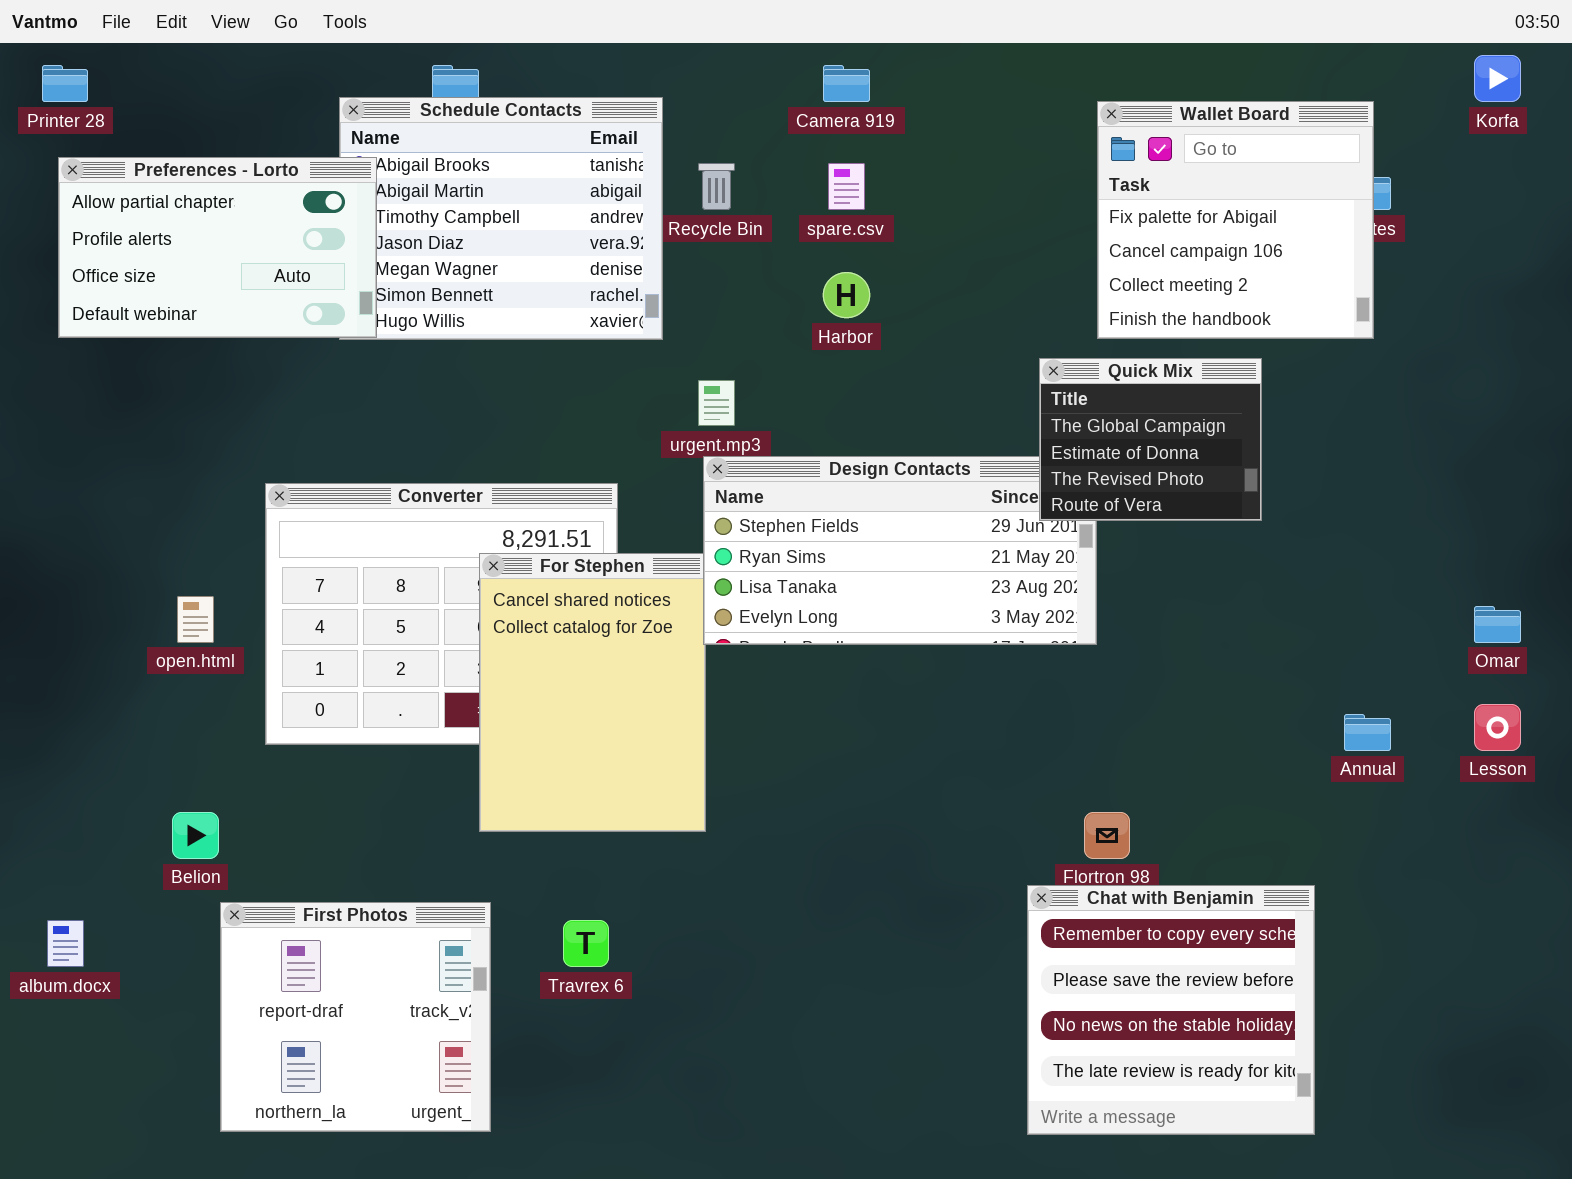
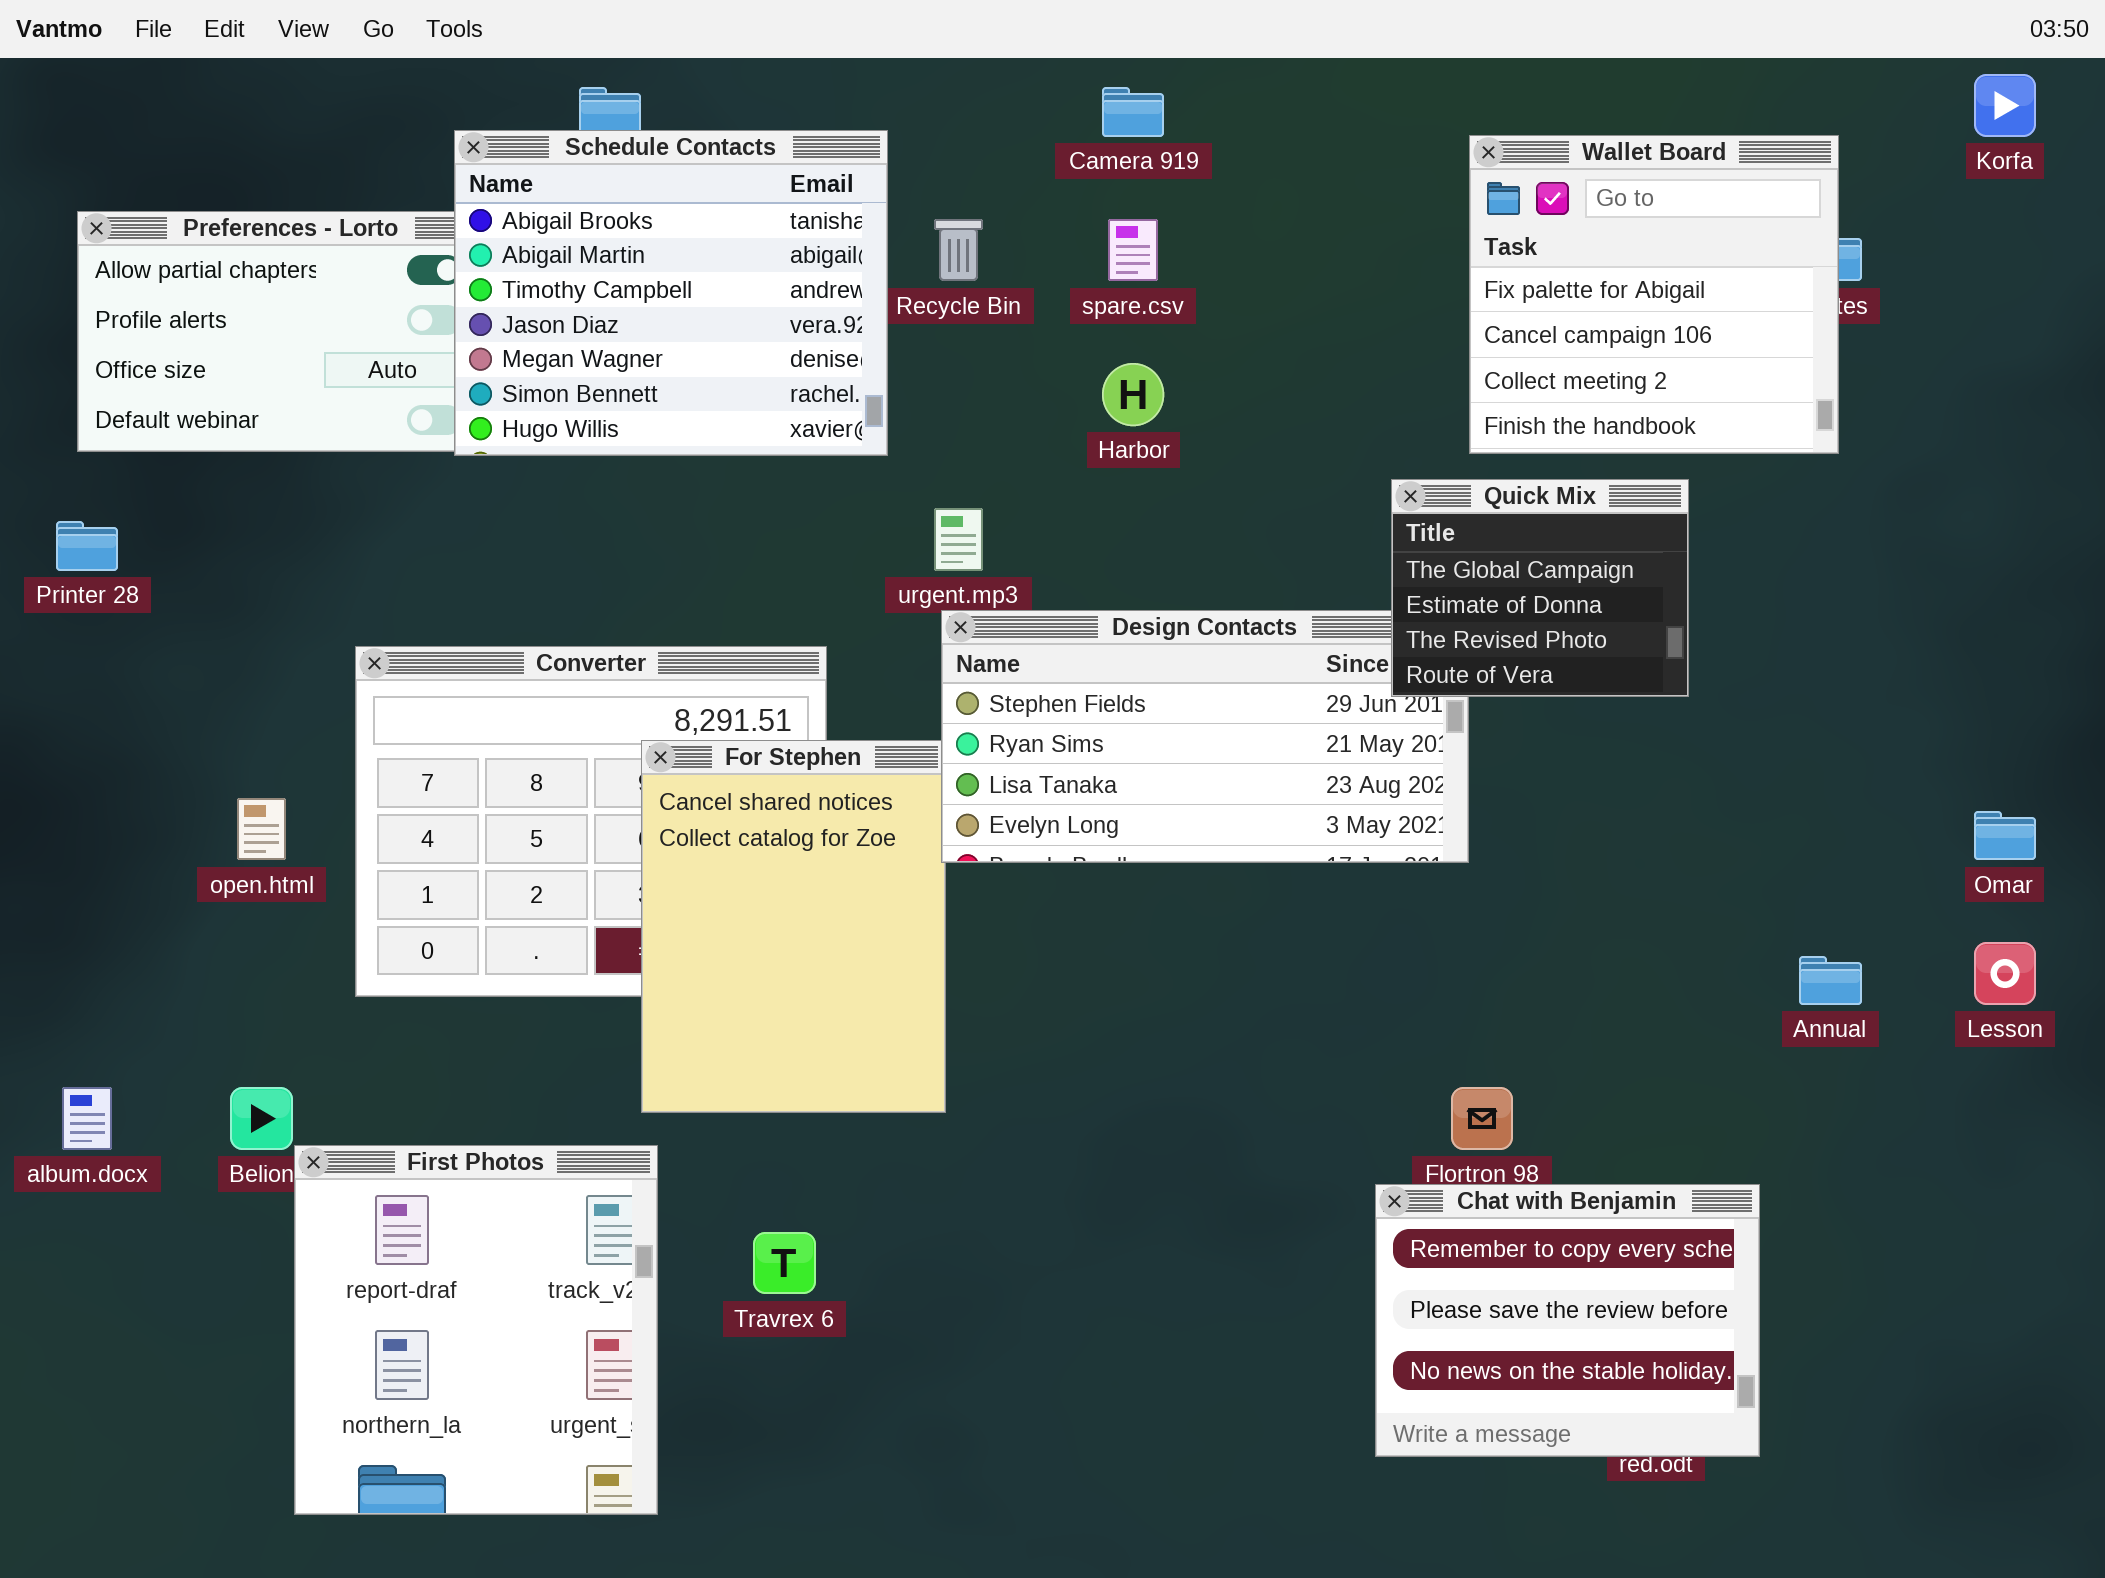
Printer 28: [42,65,88,102] -> [56,521,118,571], moved
Schedule Contacts: [339,97,663,340] -> [454,130,888,456], raised
Chat with Benjamin: [1027,885,1315,1135] -> [1375,1184,1760,1457], resized
First Photos: [220,902,491,1132] -> [294,1145,658,1515], resized
album.docx: [47,920,84,967] -> [62,1087,112,1150], moved

